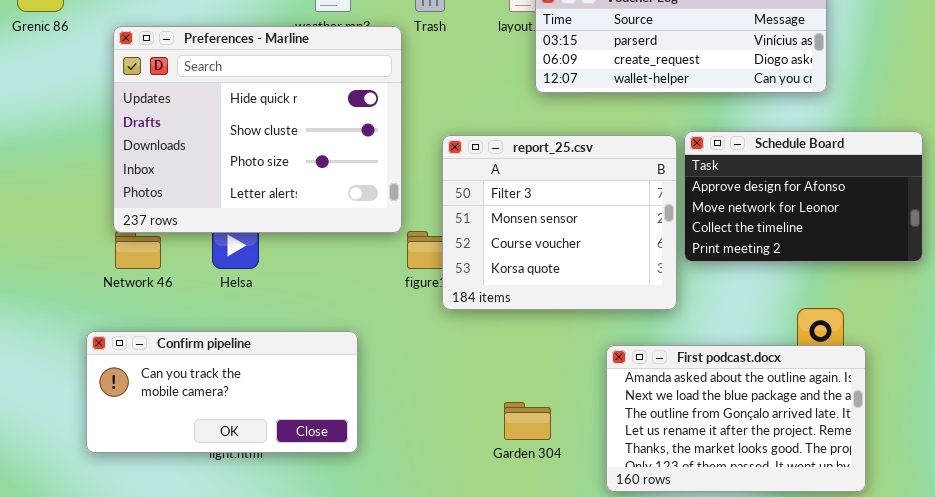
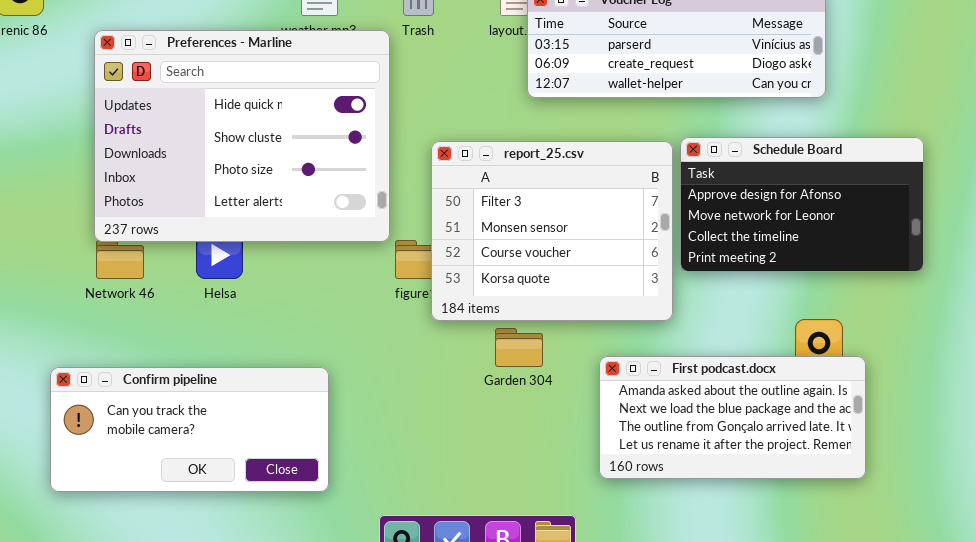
Confirm pipeline: [86,331,358,453] -> [50,367,329,492], moved
First podcast.docx: [606,345,866,492] -> [599,356,866,479], resized
Garden 304: [504,402,551,440] -> [495,328,543,367], moved

